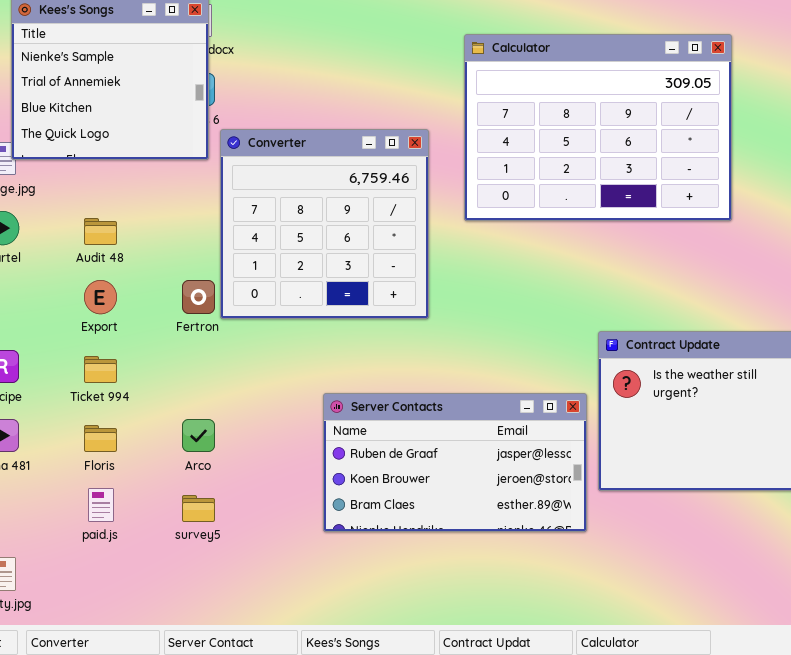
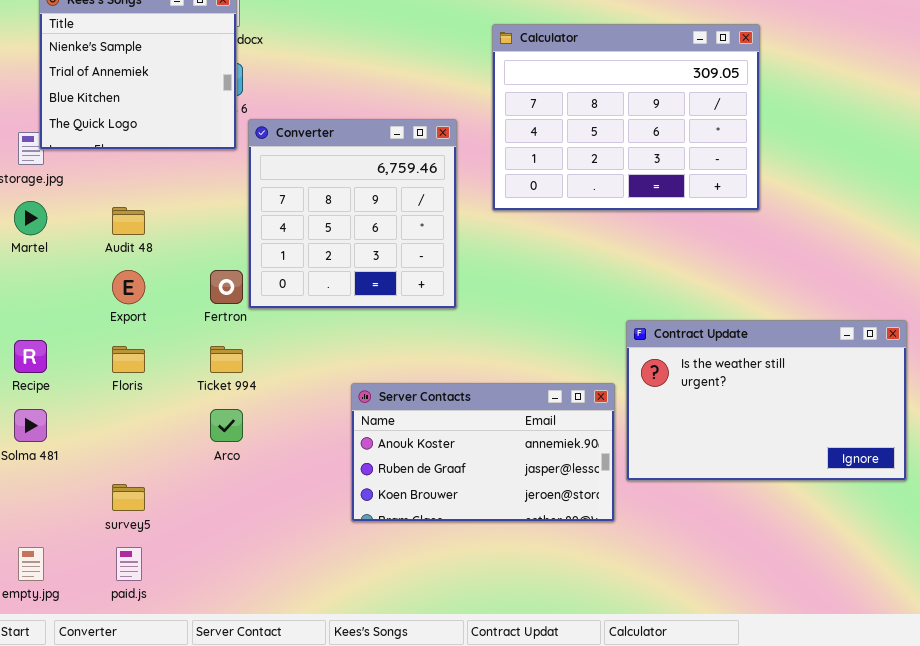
Ticket 994: [84,356,117,383] -> [210,346,243,373], moved
Server Contacts: [323,393,587,532] -> [351,383,615,522], scrolled up 1 row
Floris: [84,425,117,452] -> [112,346,145,373], moved
paid.js: [88,488,114,522] -> [116,547,142,581], moved
survey5: [182,495,215,522] -> [112,484,145,511], moved

